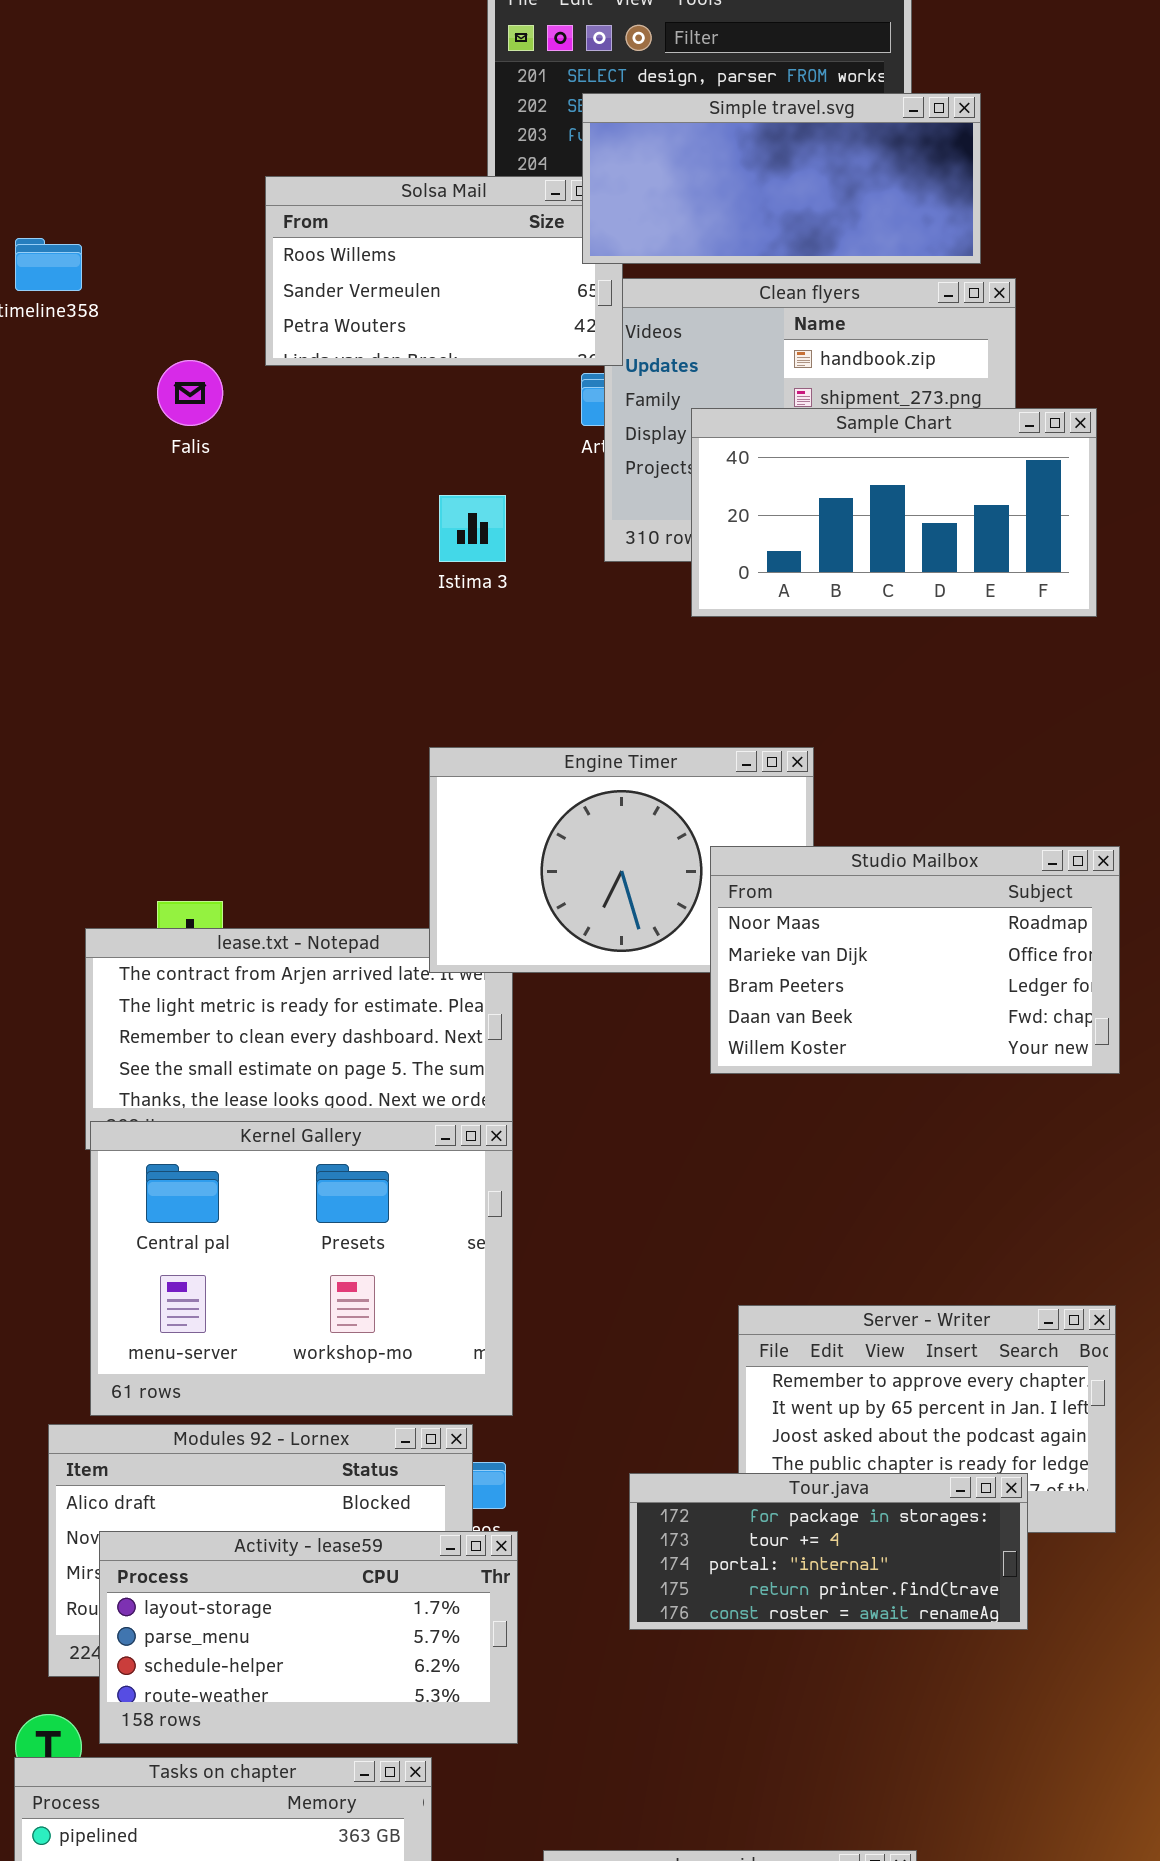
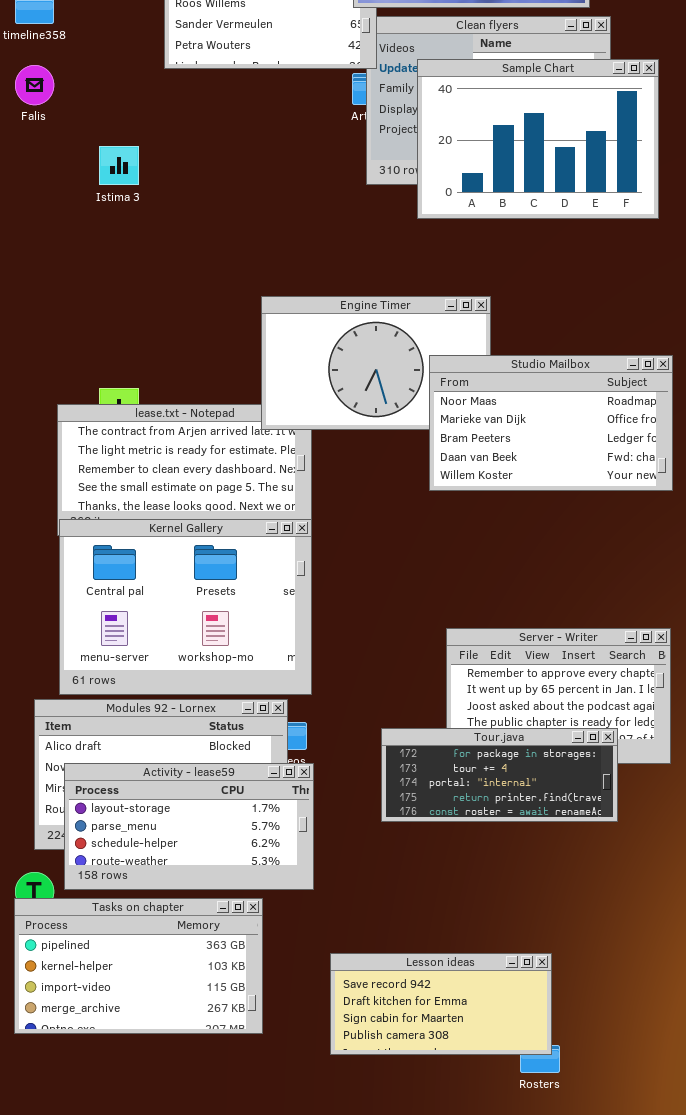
Falis: [157,360,223,426] -> [15,65,54,105], moved
Sample Chart: [691,408,1097,617] -> [417,59,659,219], resized
Istima 3: [439,495,506,562] -> [99,146,139,185], moved

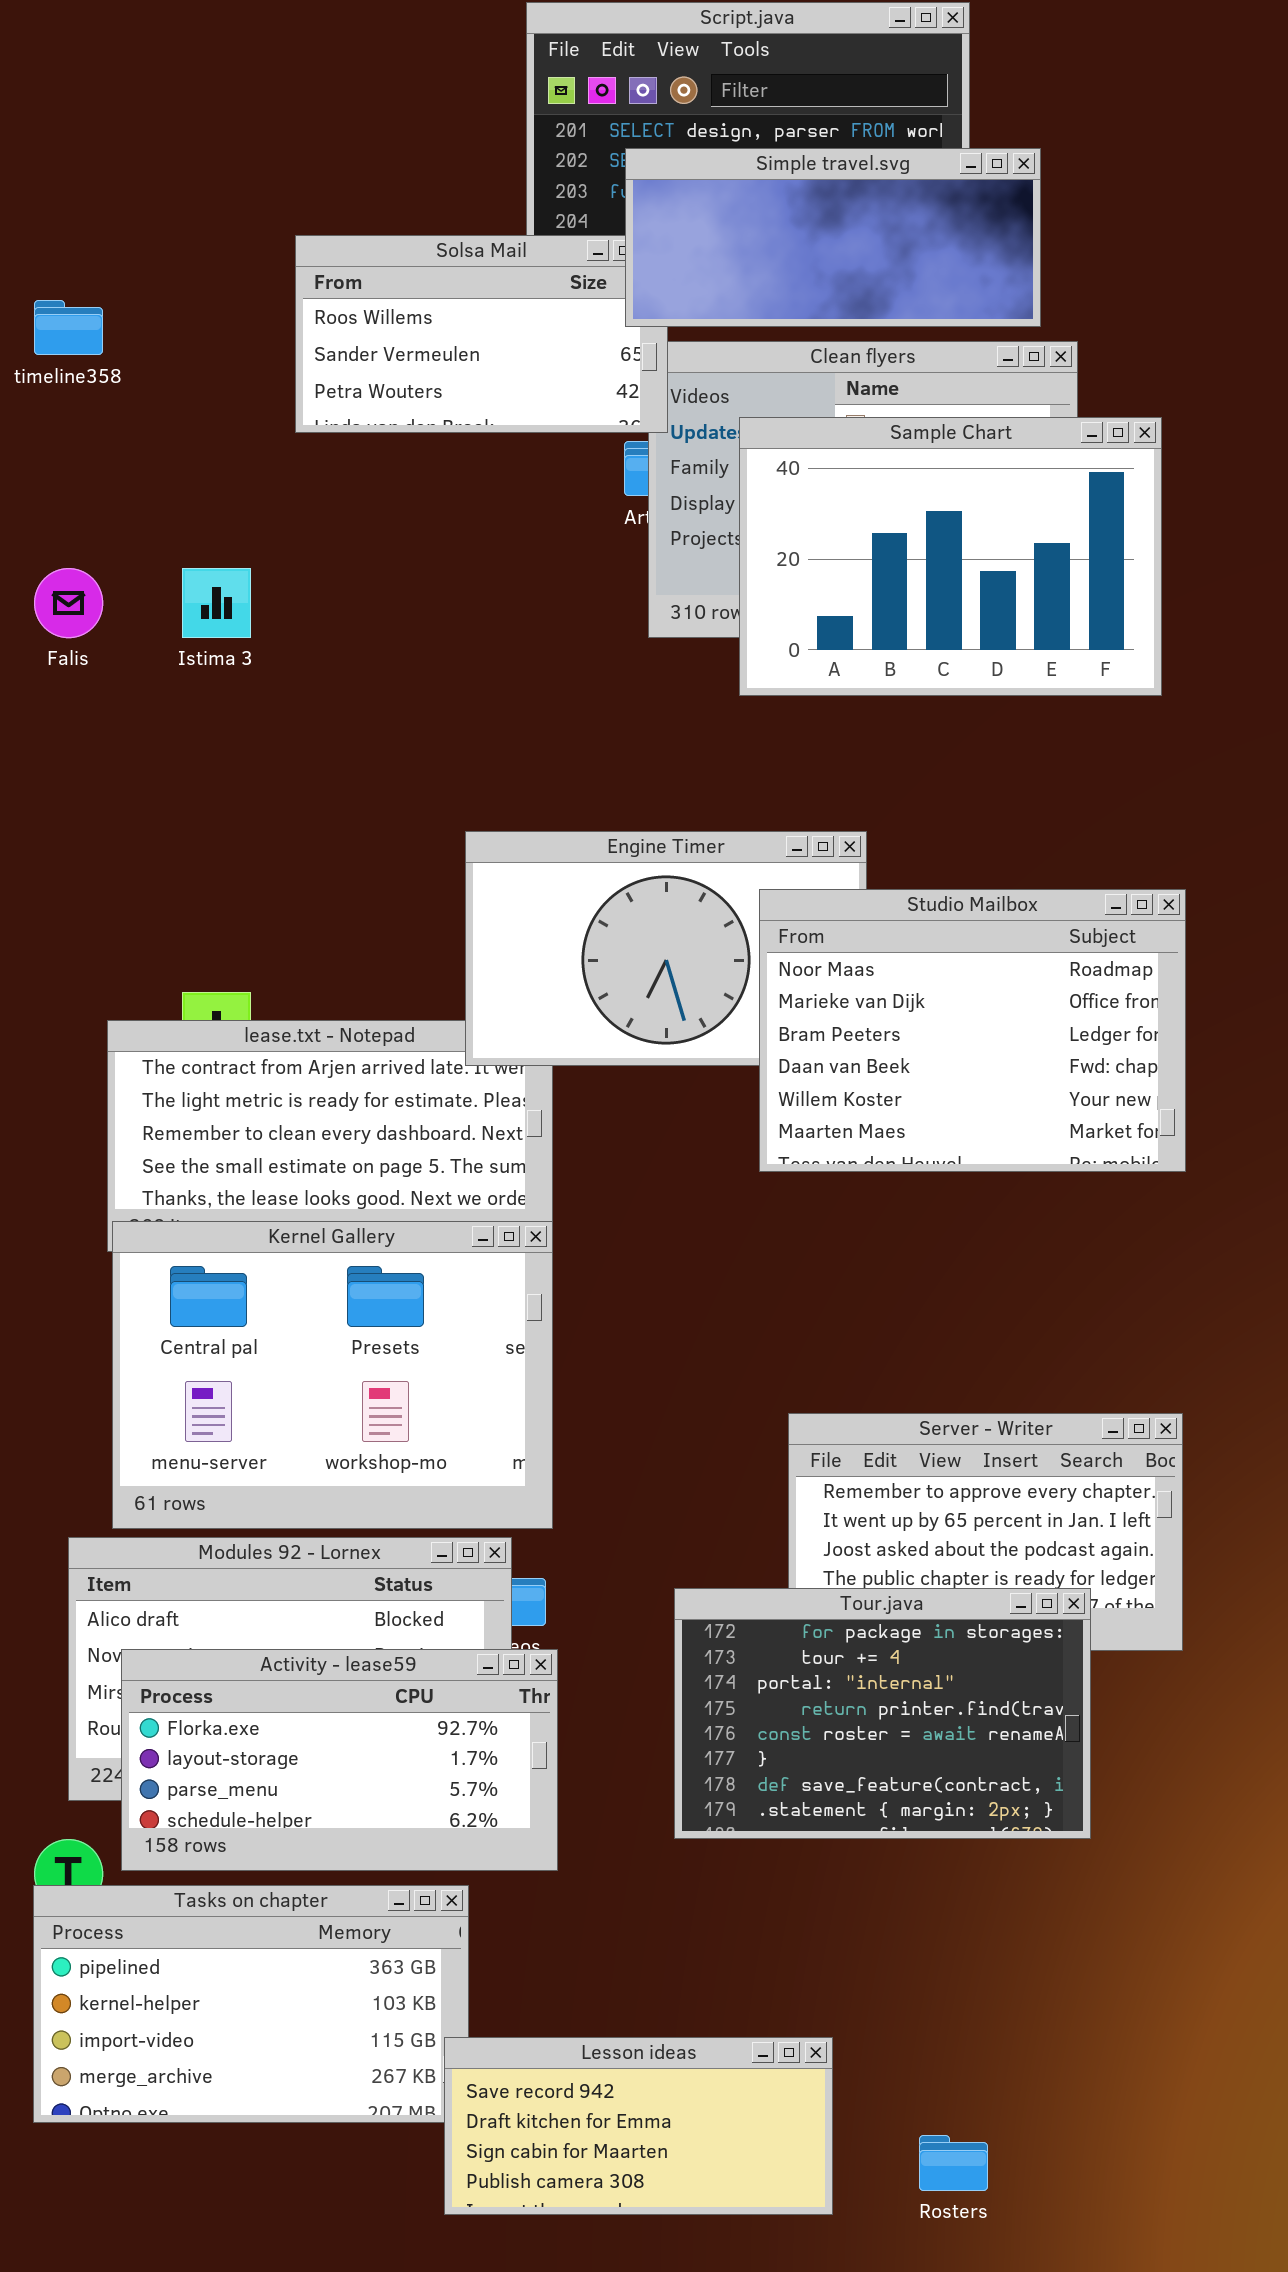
Falis: [15,65,54,105] -> [34,568,103,638], moved
Studio Mailbox: [429,355,673,491] -> [759,889,1186,1172], resized
Tour.java: [381,728,618,822] -> [674,1588,1091,1839], resized
Activity - lease59: [64,763,314,890] -> [121,1649,558,1871], scrolled up 1 row
Lesson ideas: [330,953,552,1055] -> [444,2037,833,2215], moved

